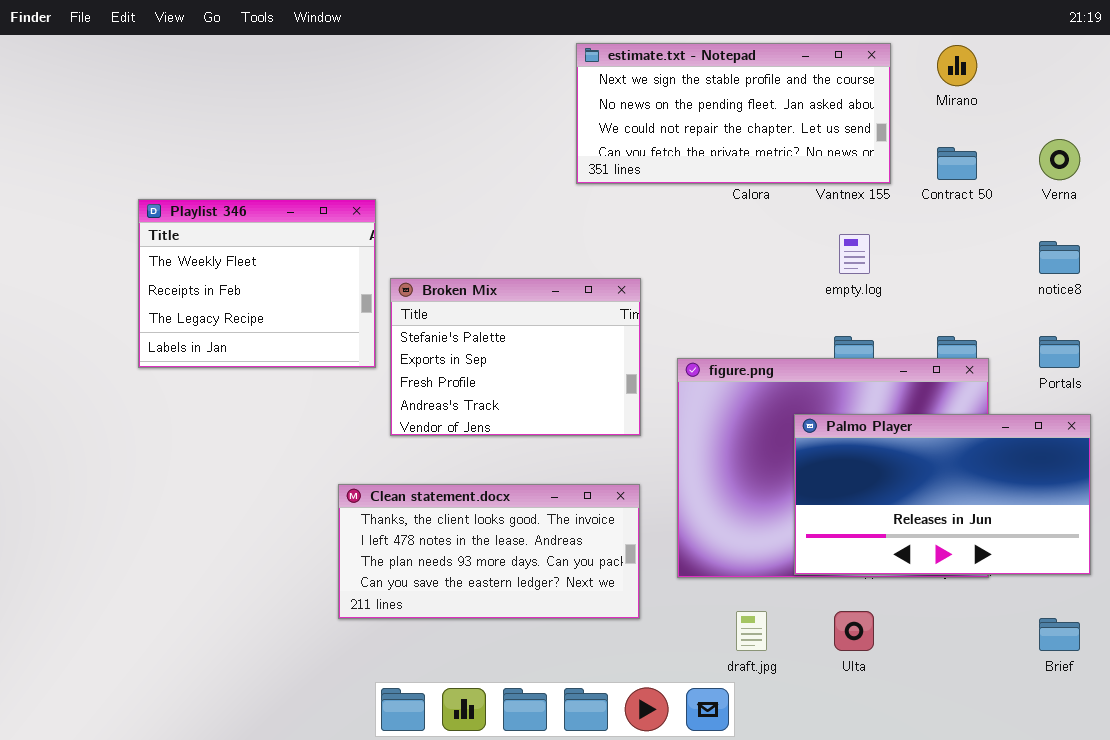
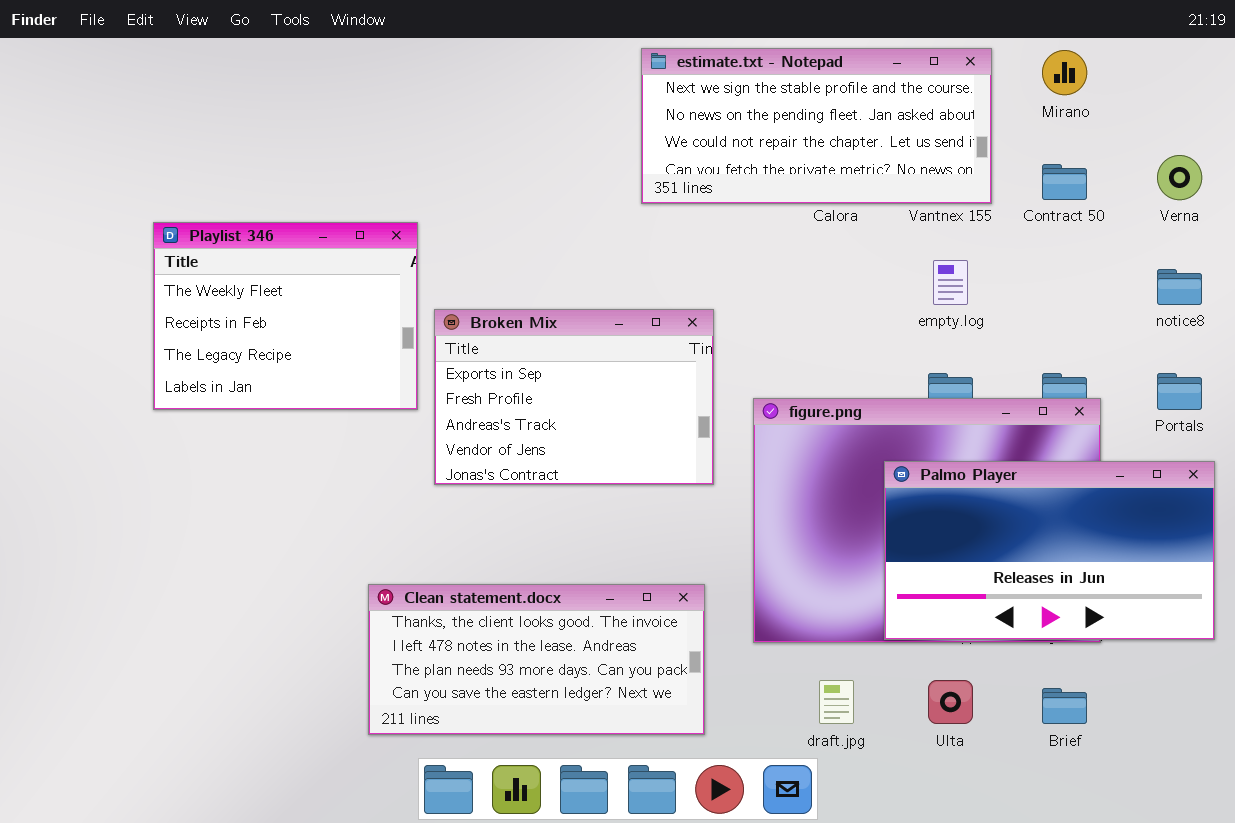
Broken Mix: [390,278,641,436] -> [434,309,714,485], scrolled down 1 row
Clean statement.docx: [338,484,640,619] -> [368,584,705,735], moved
Brief: [1039,618,1080,651] -> [1042,688,1087,724], moved

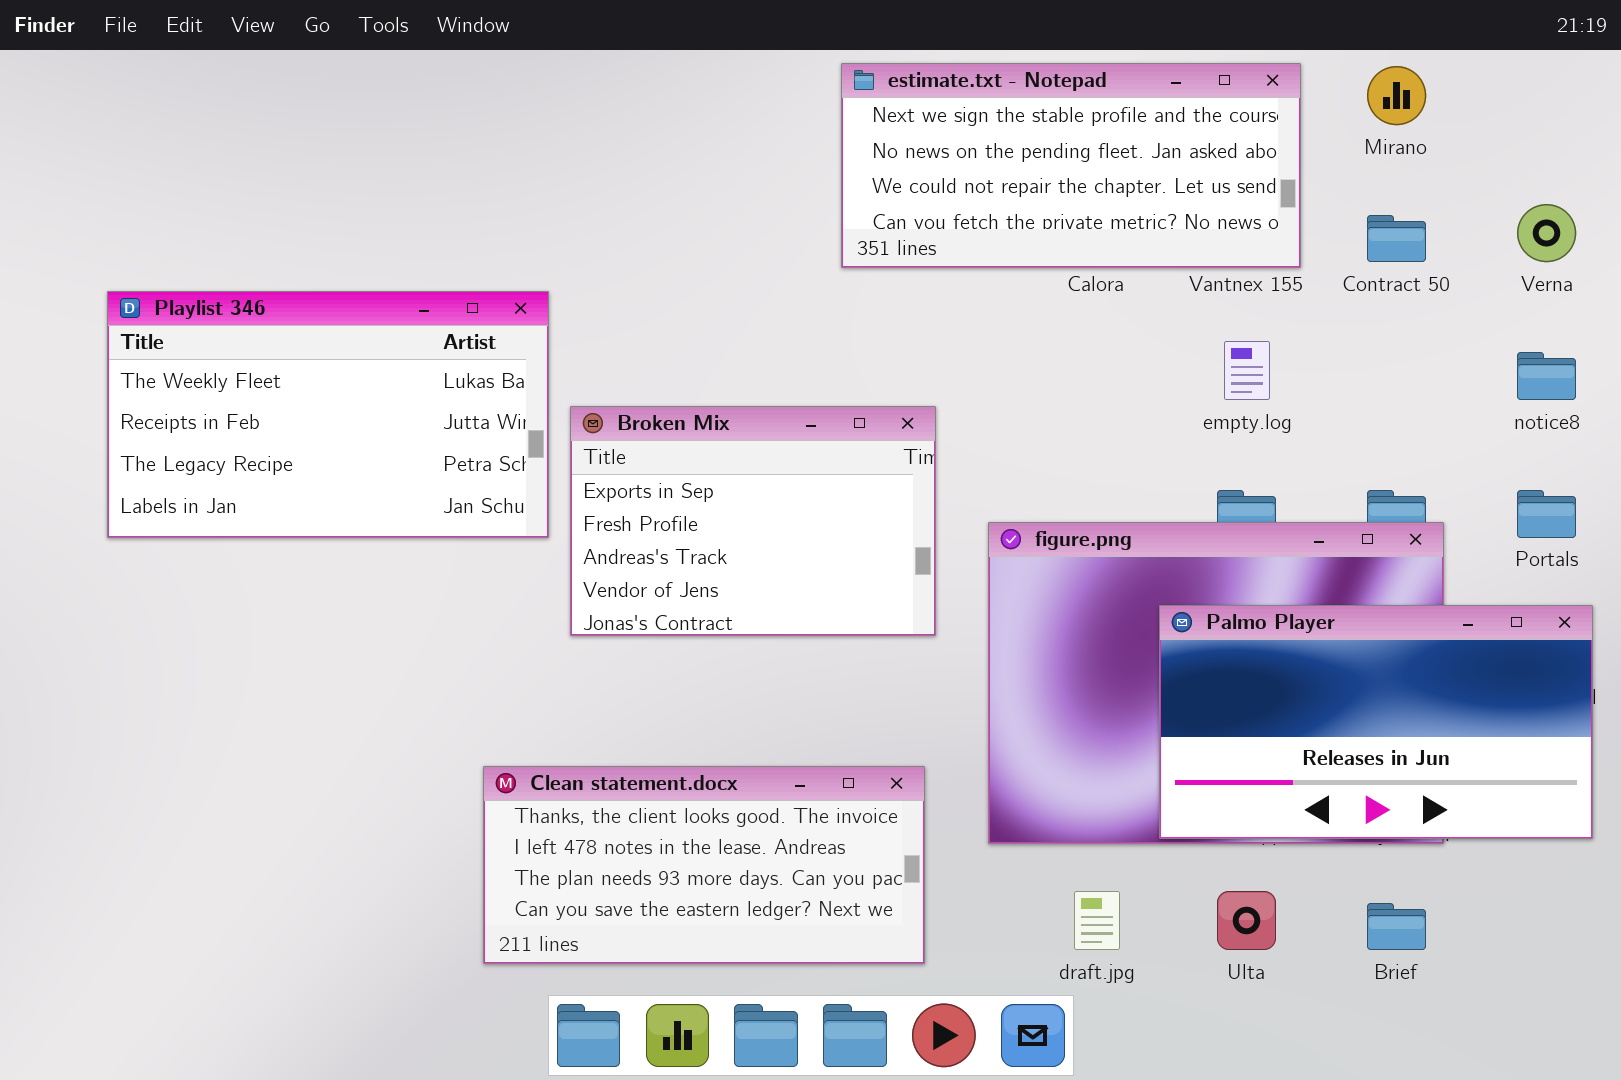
Playlist 346: [153,222,418,410] -> [107,291,549,538], resized

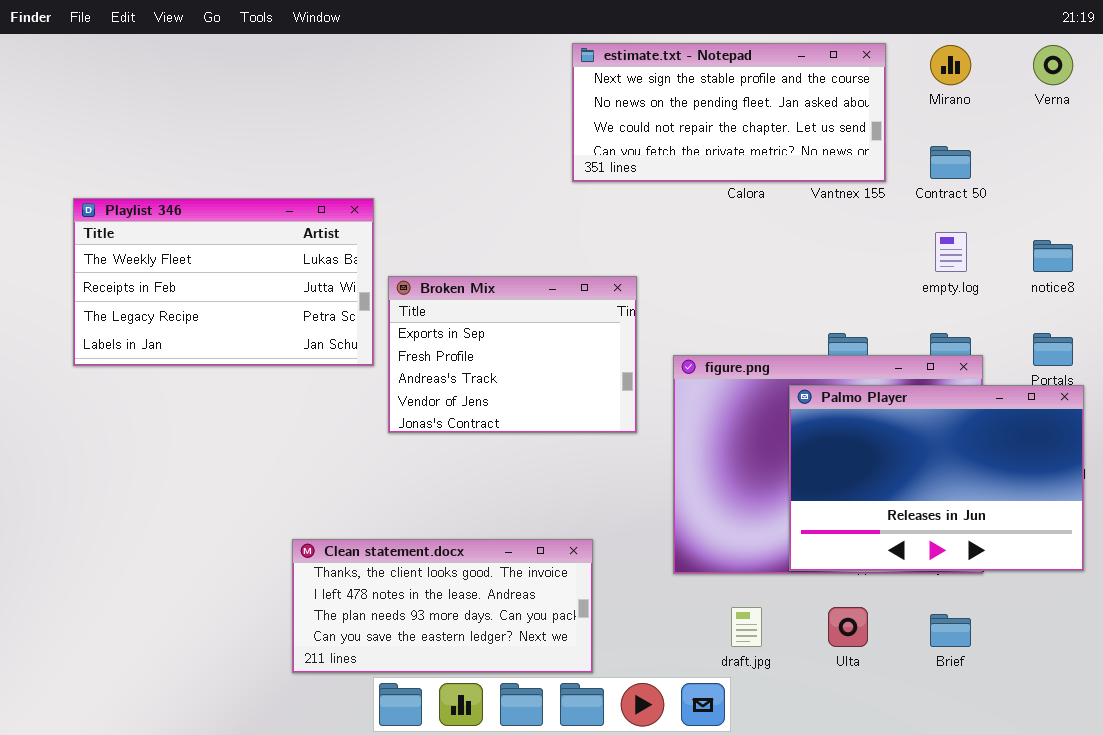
Verna: [1517,204,1576,262] -> [1033,45,1073,85], moved
empty.log: [1224,341,1270,400] -> [935,232,967,272], moved
Palmo Player: [1159,605,1593,839] -> [789,385,1084,571], resized
Clean statement.docx: [483,766,925,964] -> [292,539,593,673], moved

